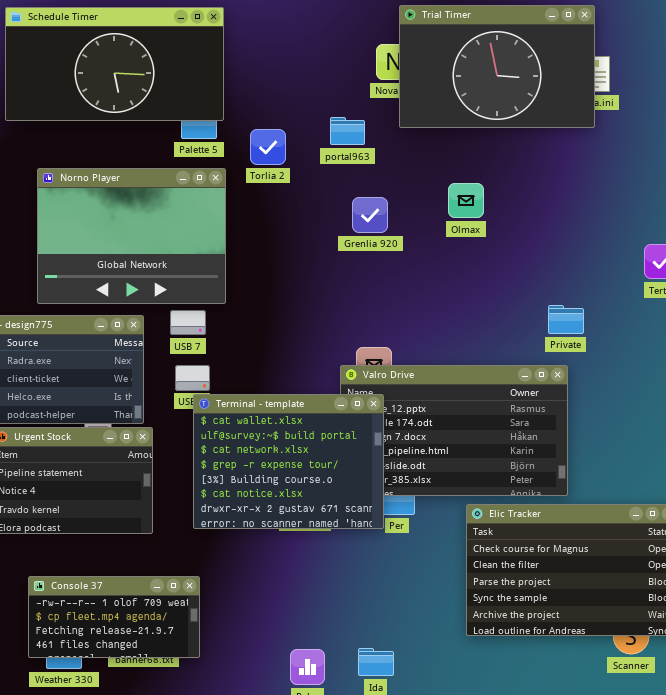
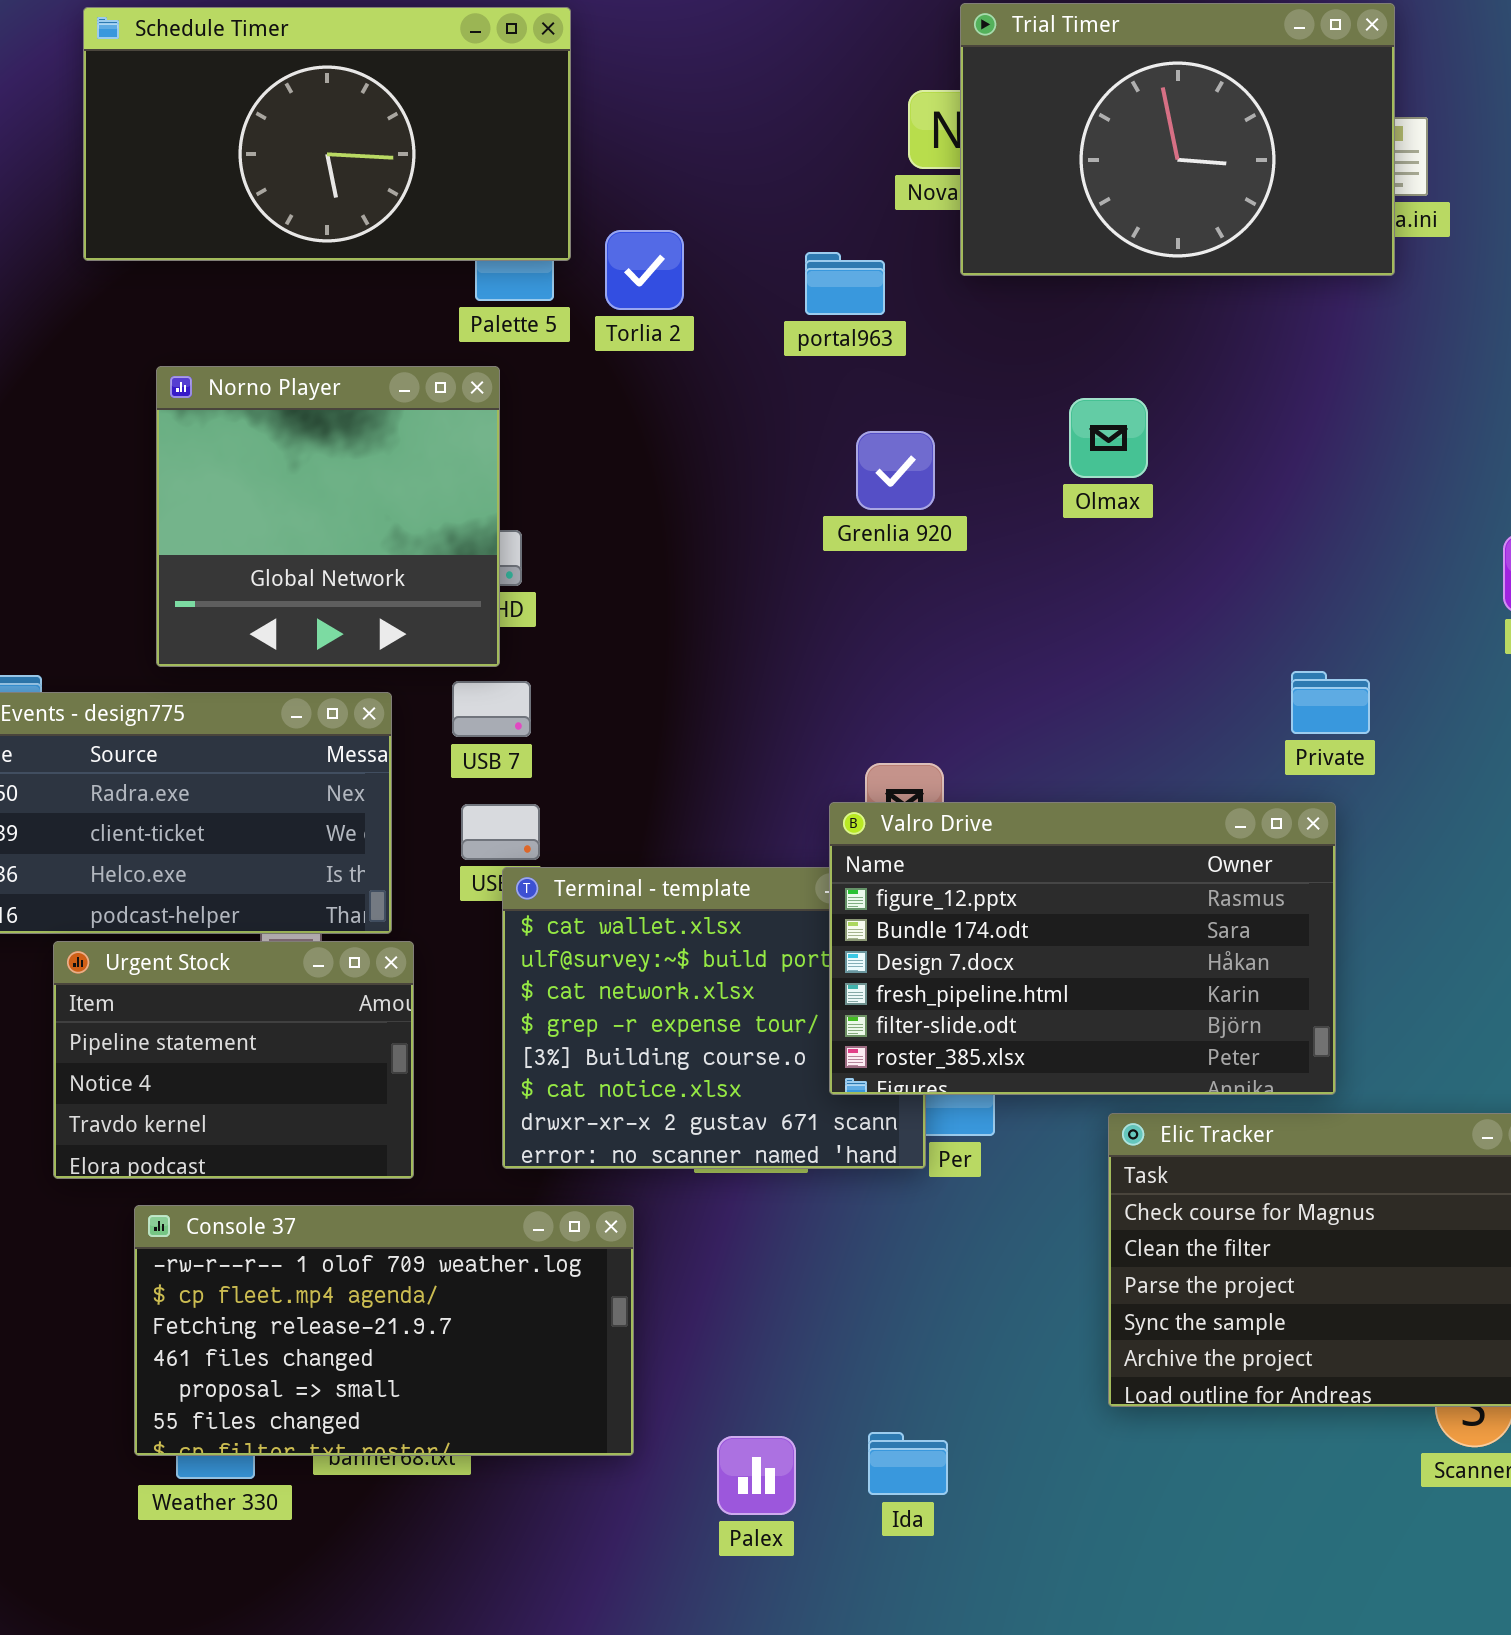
Torlia 2: [250,129,286,165] -> [605,230,684,310], moved
Norno Player: [37,168,226,304] -> [156,366,500,667], resized
Valro Drive: [340,365,568,496] -> [829,802,1336,1095], raised
Console 37: [28,576,200,658] -> [134,1205,634,1456], resized

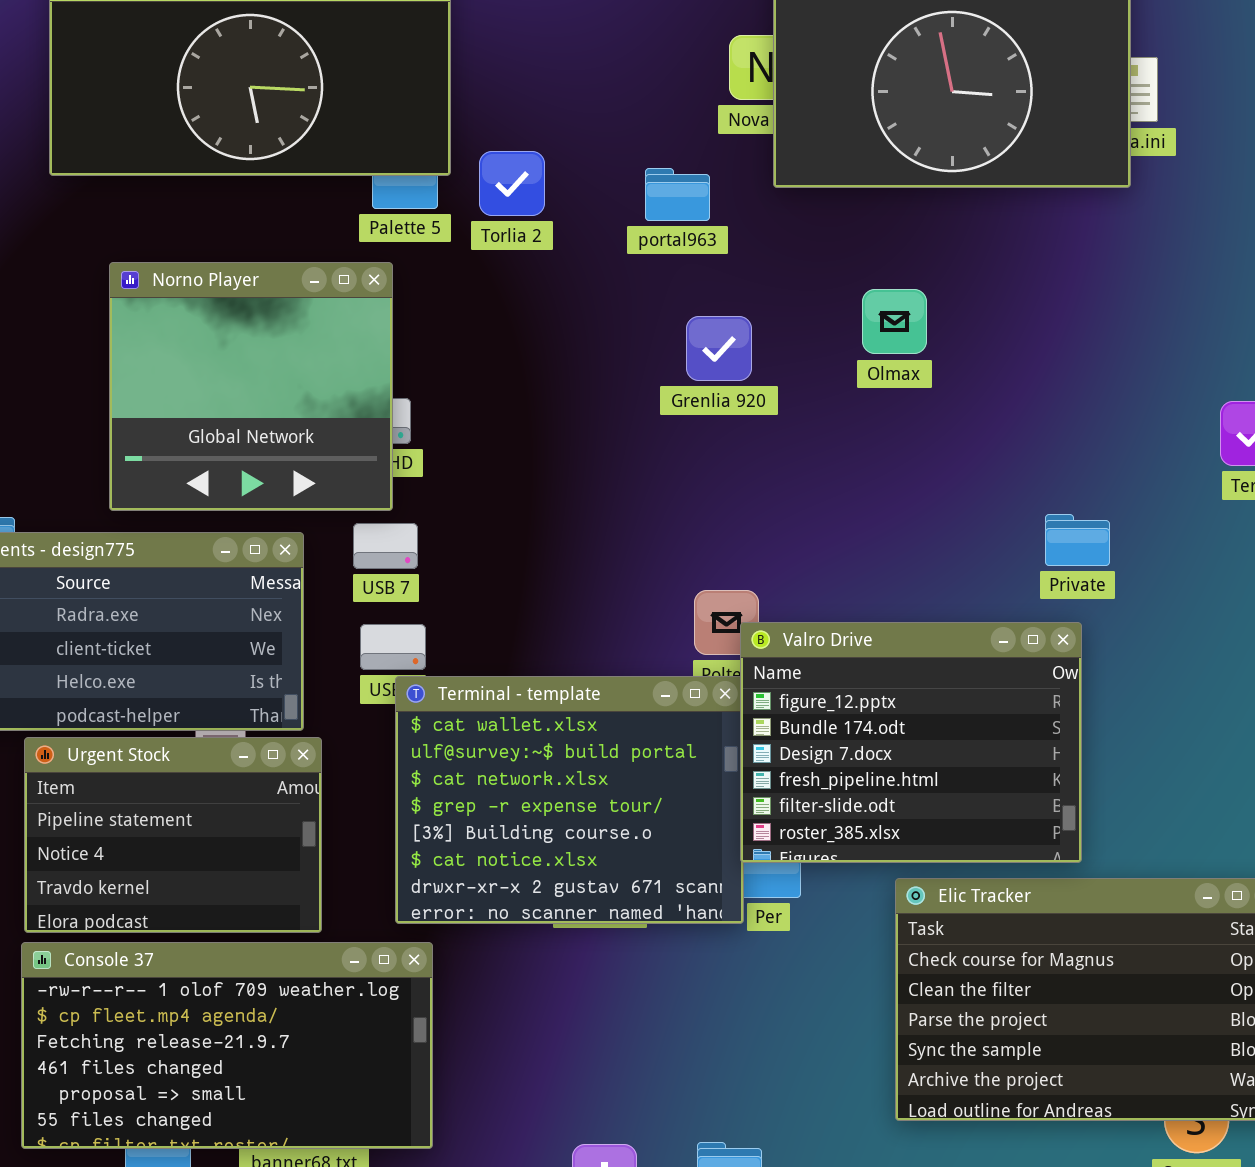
Valro Drive: [829,802,1336,1095] -> [740,622,1082,863], resized
Console 37: [134,1205,634,1456] -> [21,942,433,1149], moved

